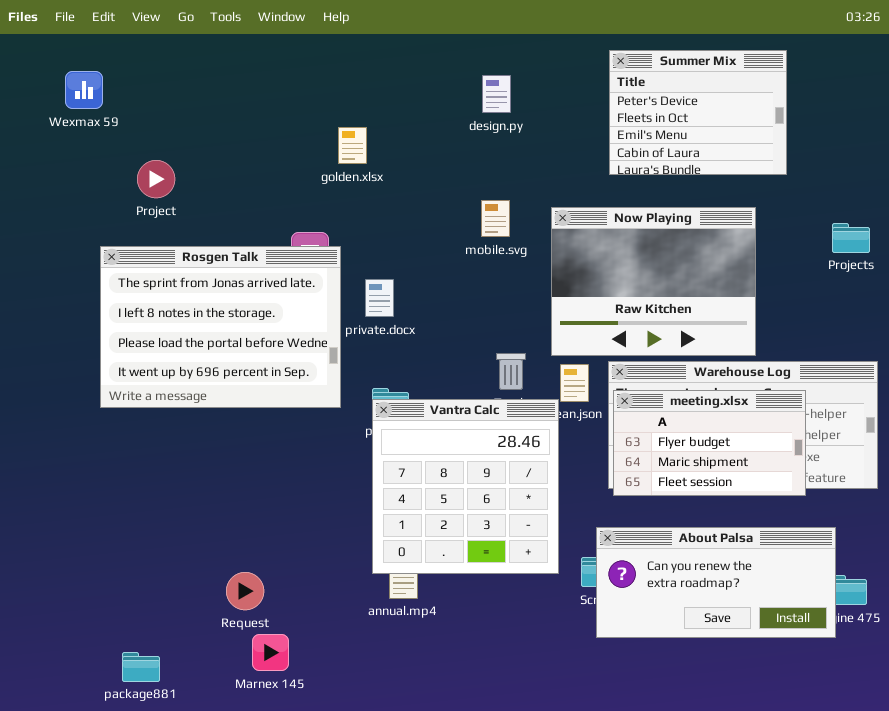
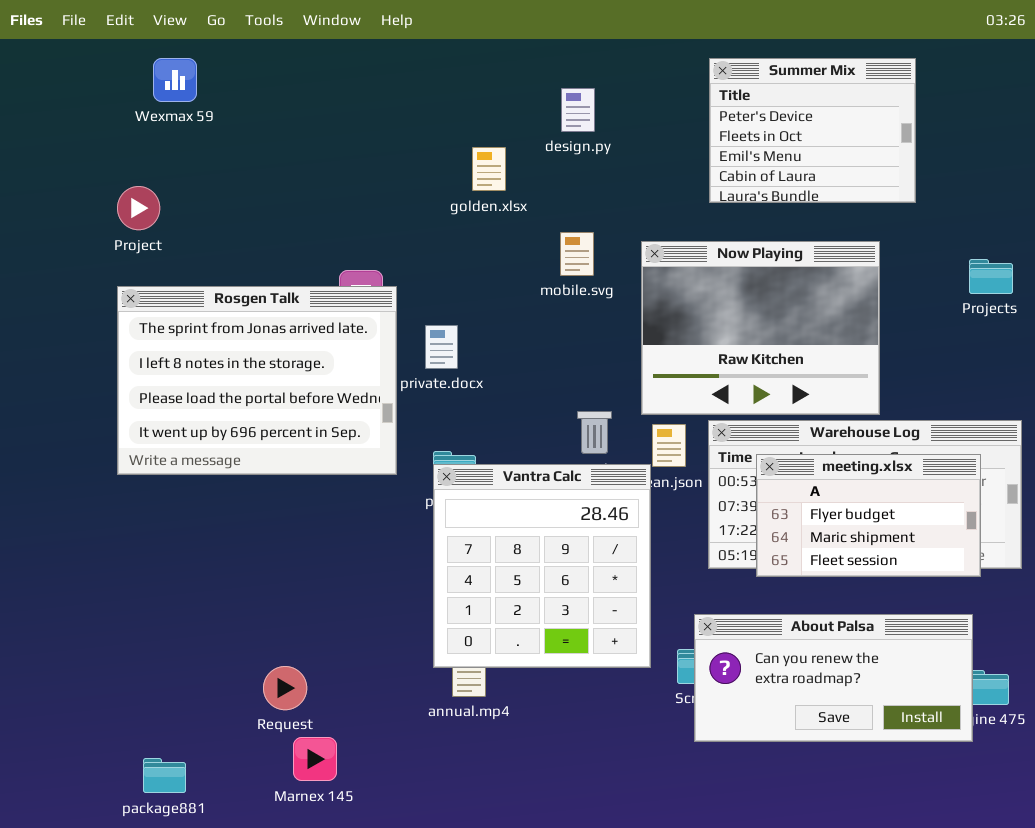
Wexmax 59: [65,71,103,109] -> [153,58,197,102], moved
golden.xlsx: [338,127,367,164] -> [472,147,506,191], moved
Project: [137,160,175,198] -> [117,186,160,230], moved
meeting.xlsx: [613,390,806,496] -> [756,454,981,577], moved

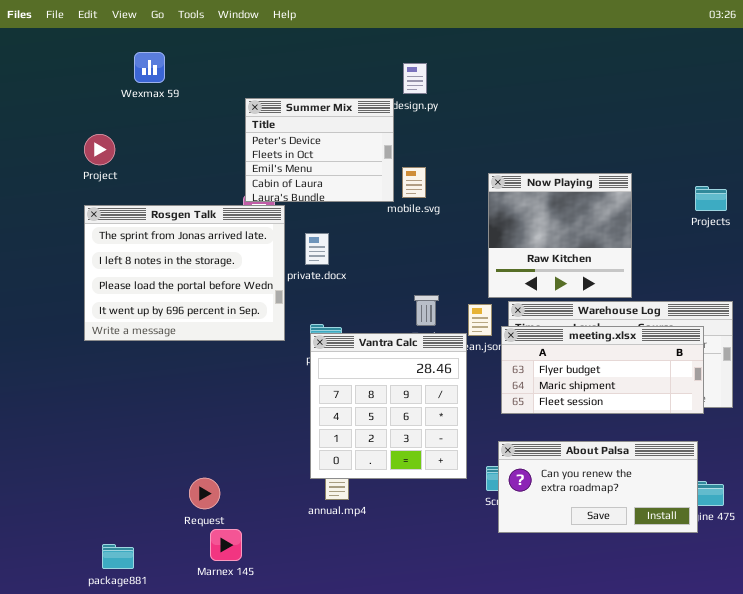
Wexmax 59: [153,58,197,102] -> [134,52,165,83], moved
Summer Mix: [709,58,916,203] -> [245,98,394,202], moved
Now Playing: [641,241,880,415] -> [488,173,632,298], resized
meeting.xlsx: [756,454,981,577] -> [501,326,704,414], resized

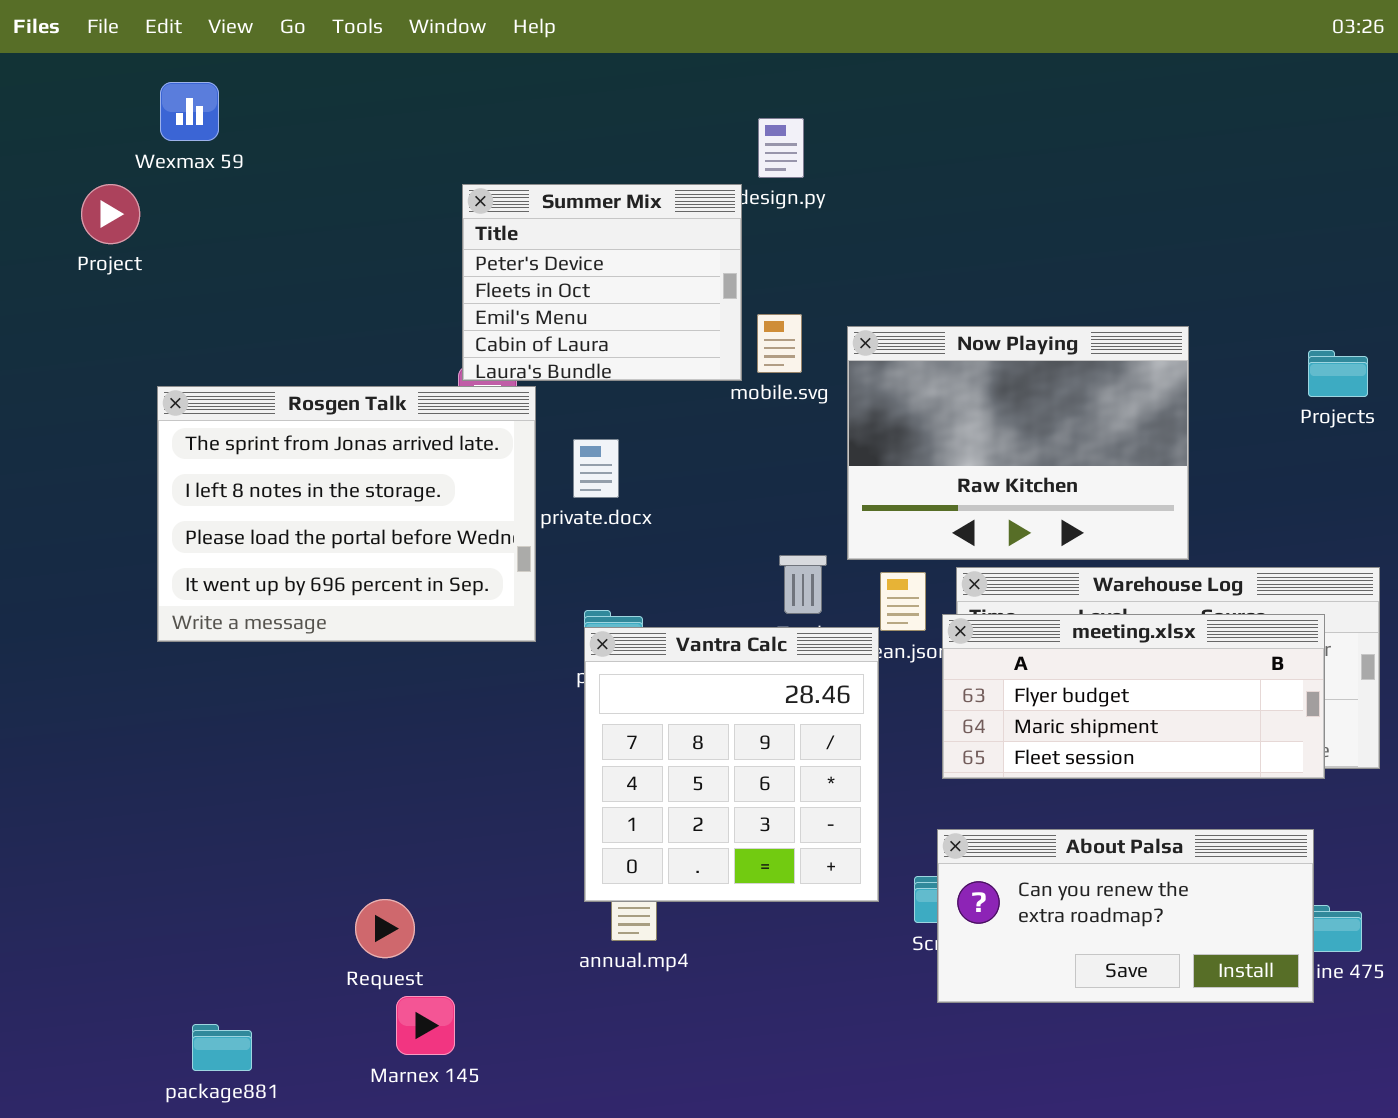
Wexmax 59: [134,52,165,83] -> [160,82,219,141], moved
Project: [84,134,115,165] -> [81,184,140,244], moved
Now Playing: [488,173,632,298] -> [847,326,1189,560], resized

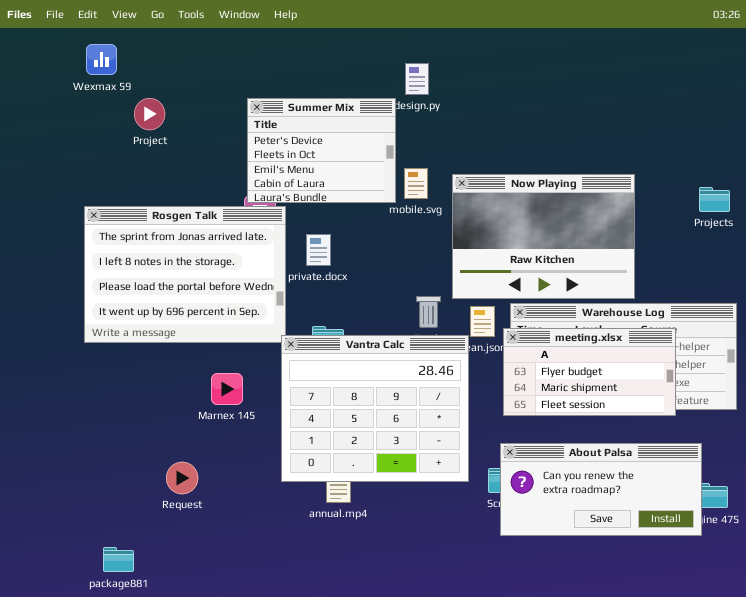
Project: [81,184,140,244] -> [134,98,165,130], moved
meeting.xlsx: [942,614,1325,779] -> [503,328,676,416], resized
Vantra Calc: [584,627,879,902] -> [281,335,469,482], resized
Request: [355,899,415,958] -> [166,462,198,494], moved
Marnex 145: [396,996,455,1055] -> [211,373,243,405], moved

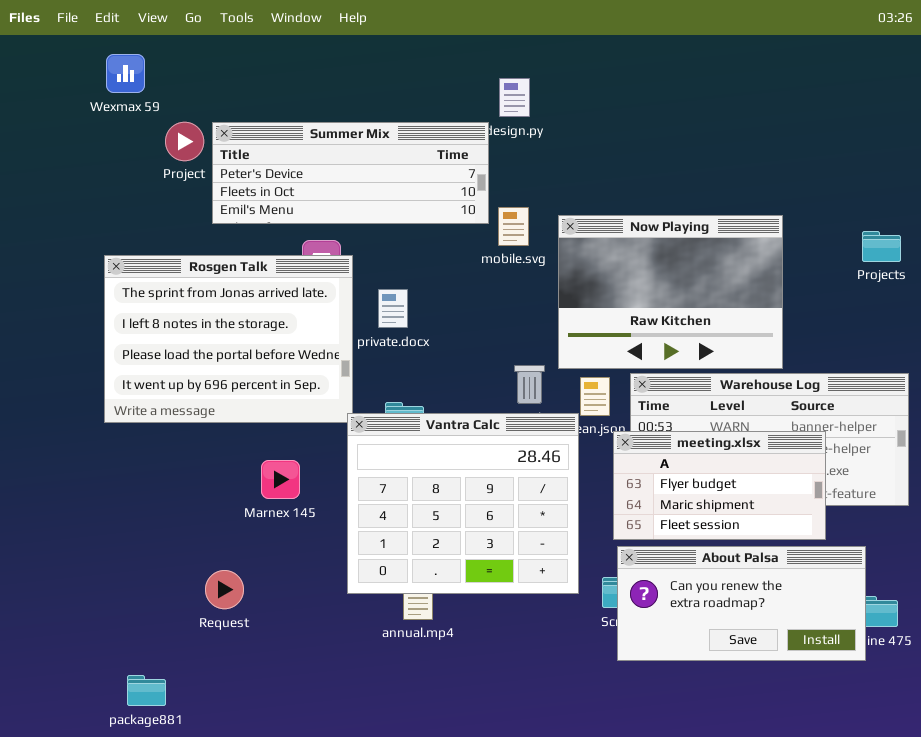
Summer Mix: [247,98,396,203] -> [212,122,489,224], resized
meeting.xlsx: [503,328,676,416] -> [613,431,826,540], moved

